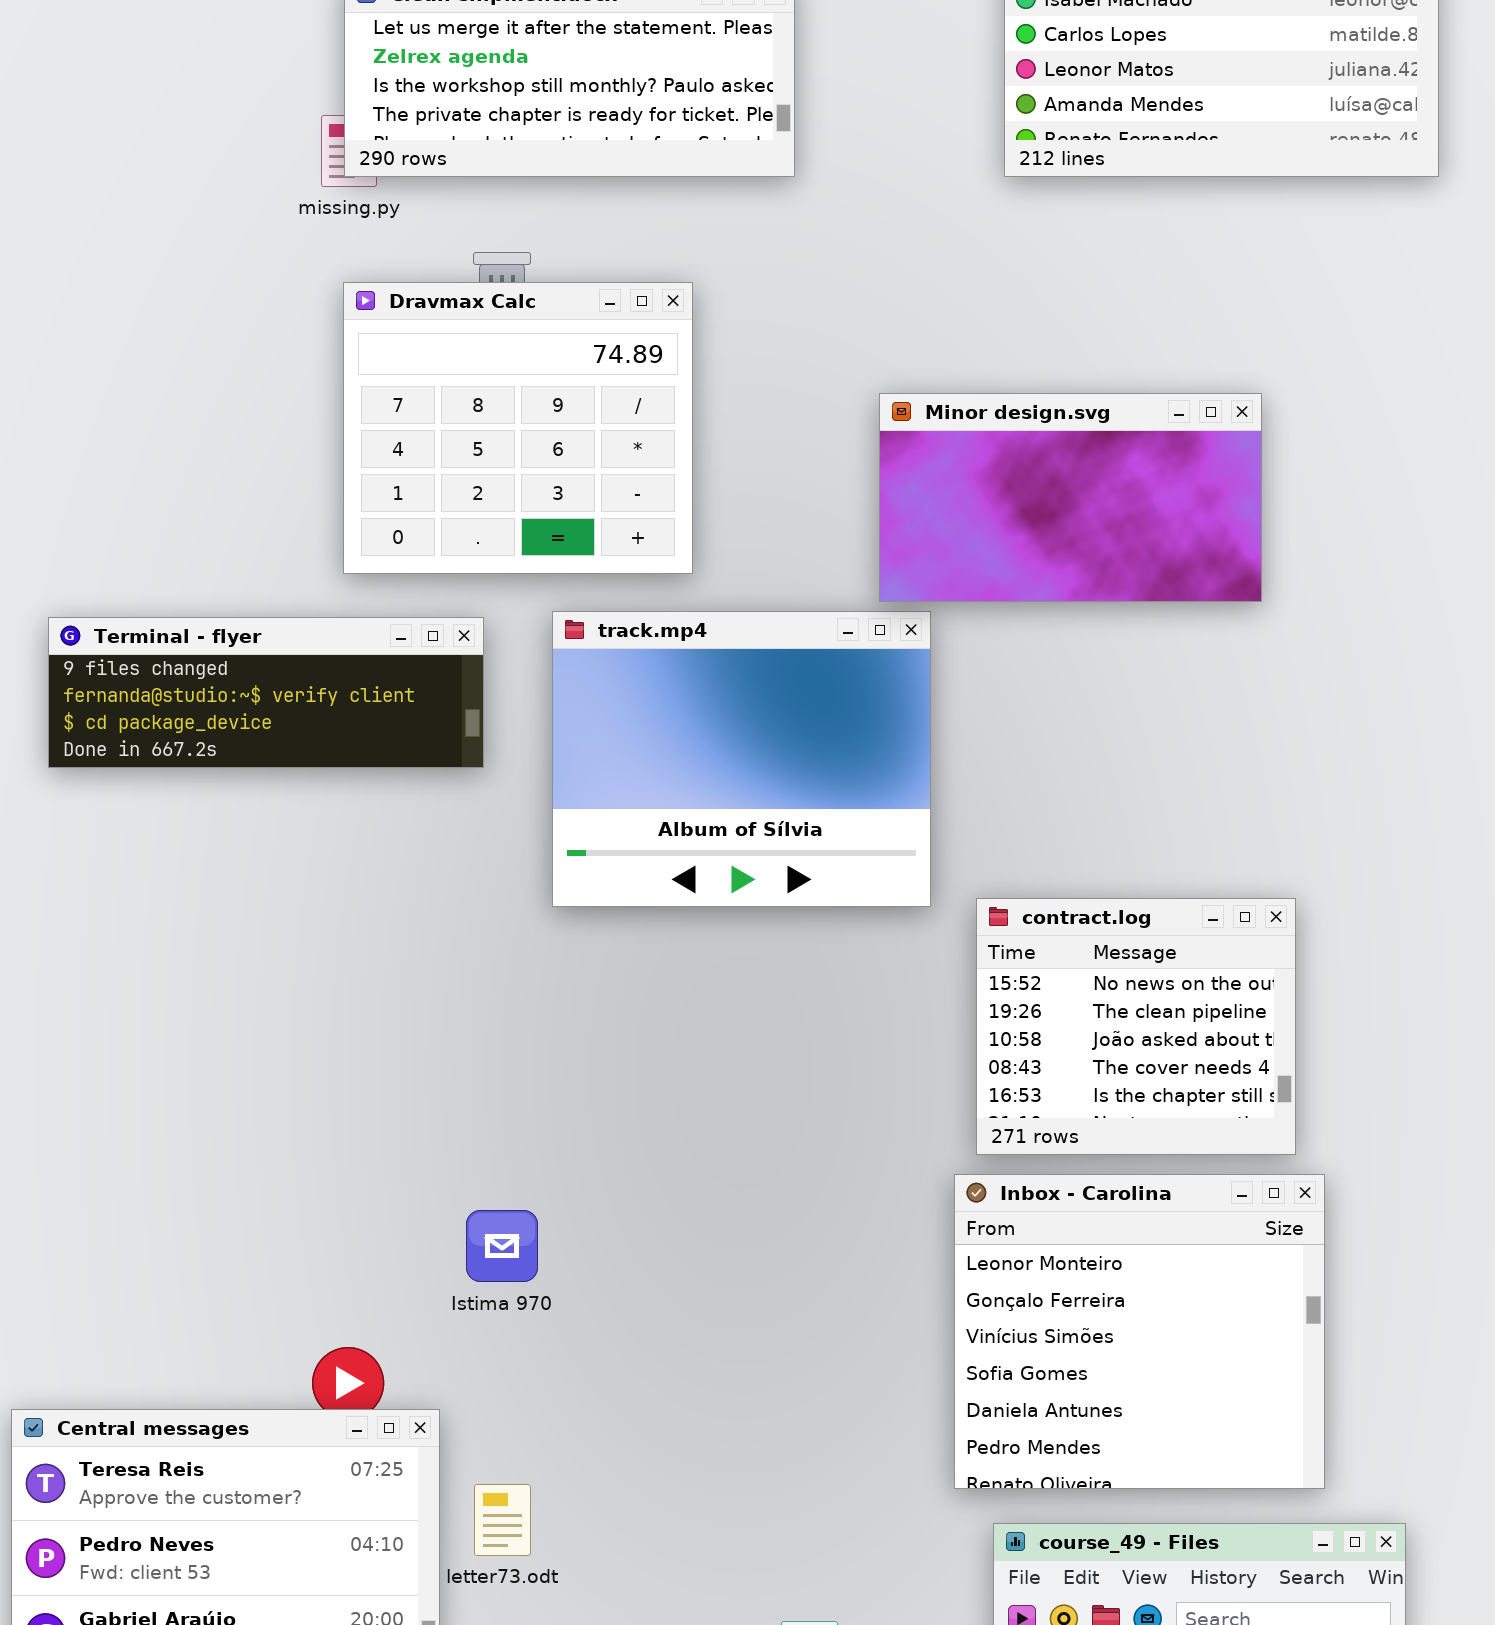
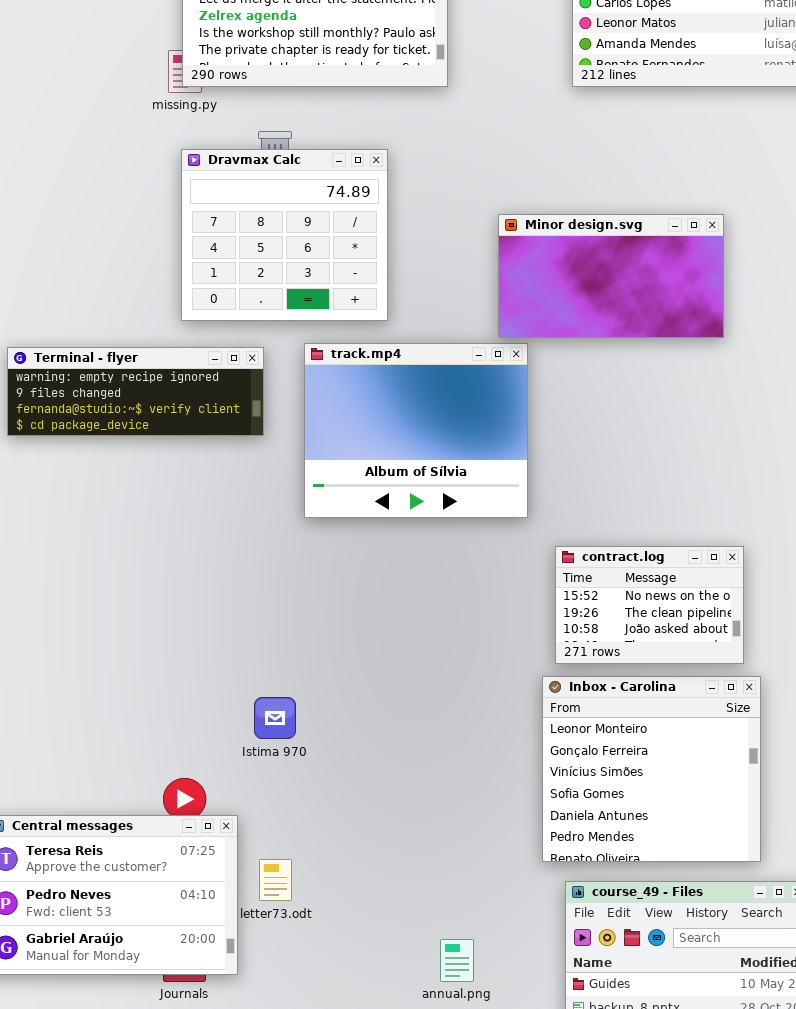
Terminal - flyer: [48,617,484,768] -> [7,347,264,436], scrolled up 1 row
contract.log: [976,898,1296,1155] -> [555,546,744,664], resized

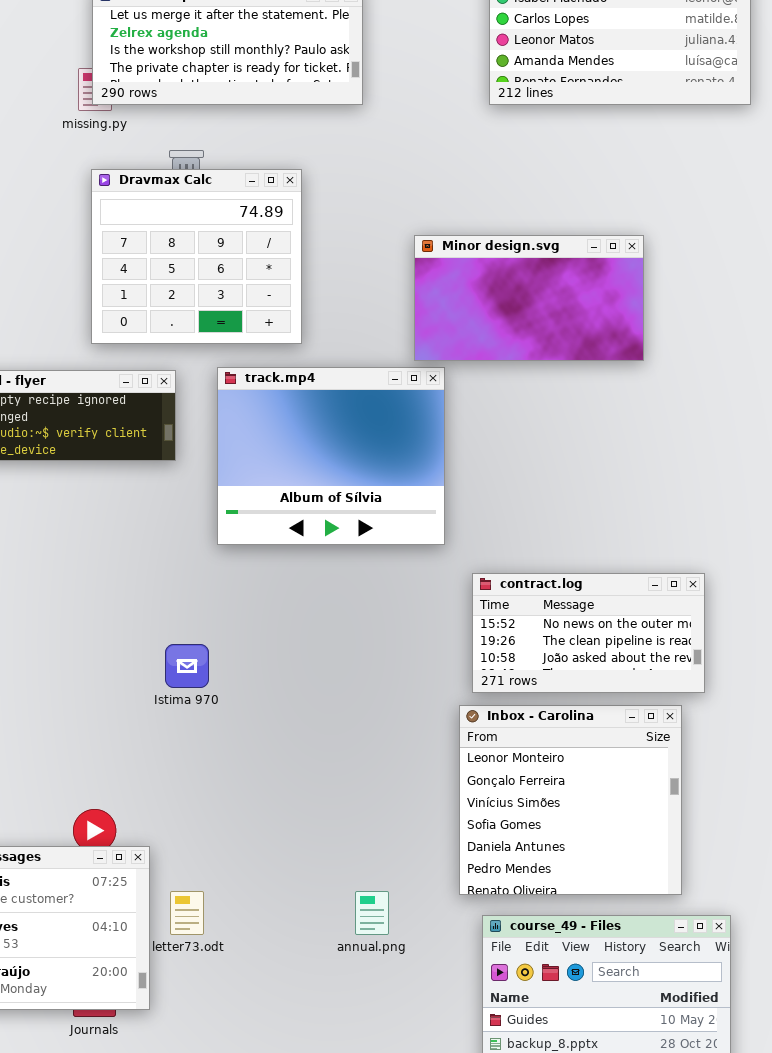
contract.log: [555,546,744,664] -> [472,573,705,693], resized
Istima 970: [254,697,296,739] -> [165,644,209,688], moved
annual.png: [440,939,474,982] -> [355,891,389,935], moved

